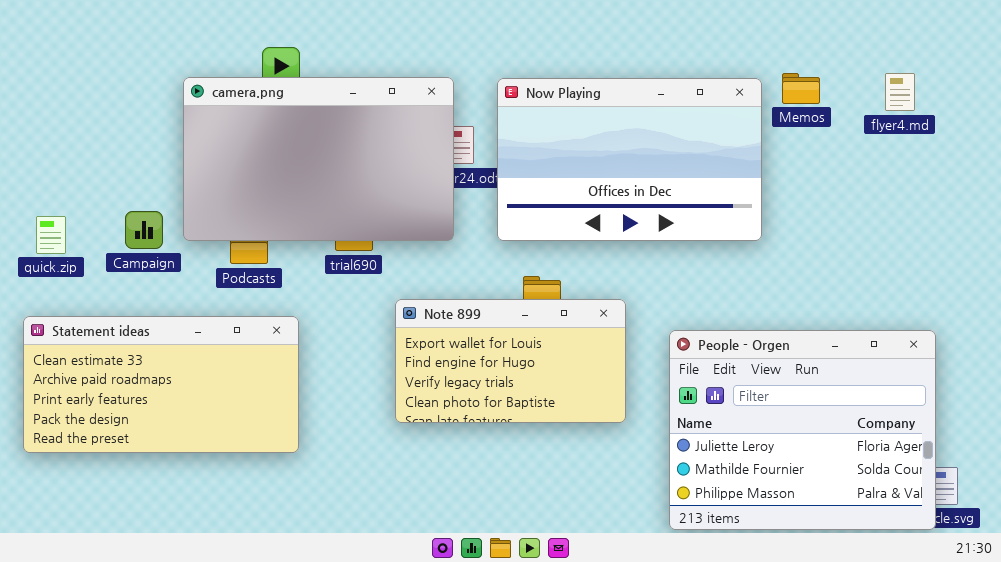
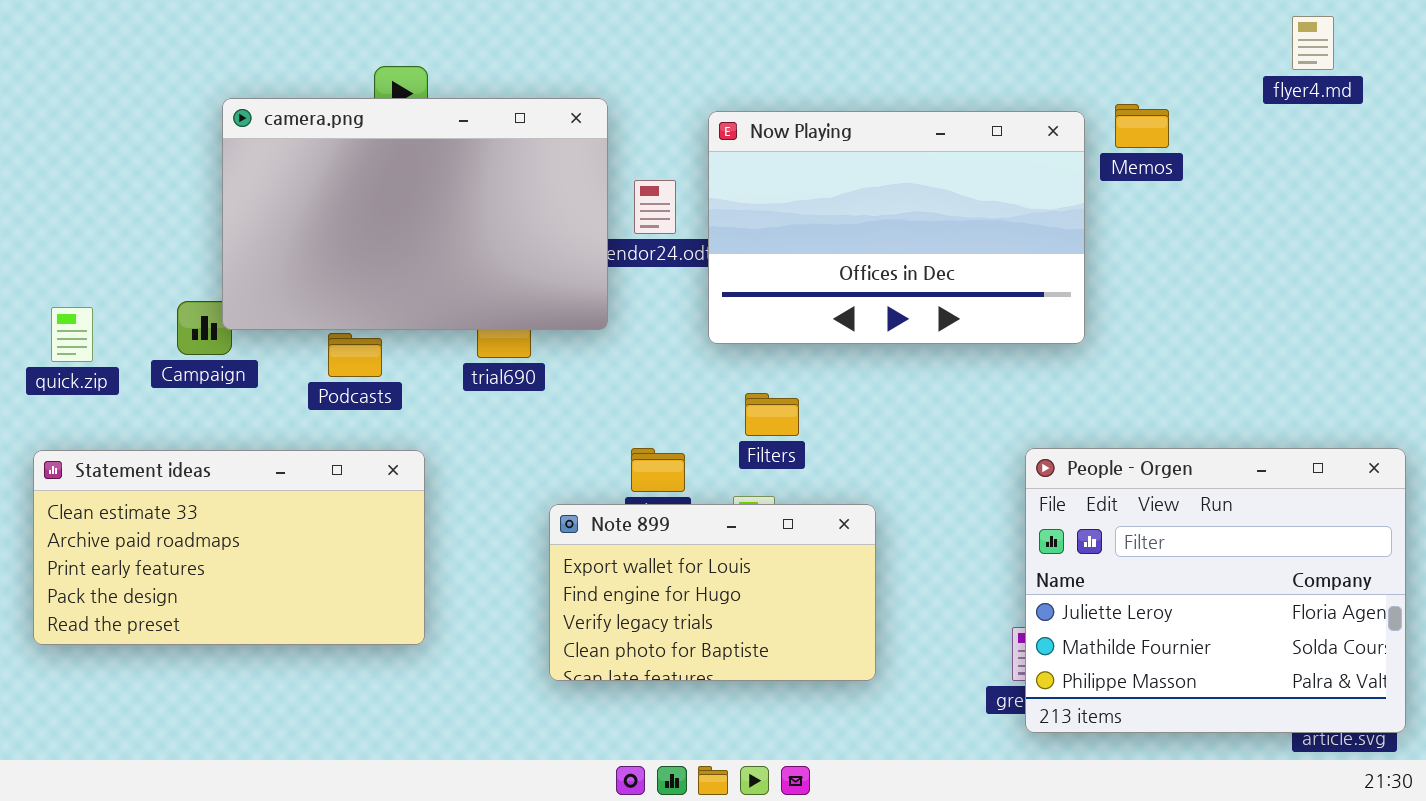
flyer4.md: [885,73,915,111] -> [1292,16,1334,70], moved
camera.png: [183,77,454,241] -> [222,98,608,330], moved
Note 899: [395,299,626,423] -> [549,504,876,681], moved
People - Orgen: [669,330,936,530] -> [1025,448,1406,733], moved

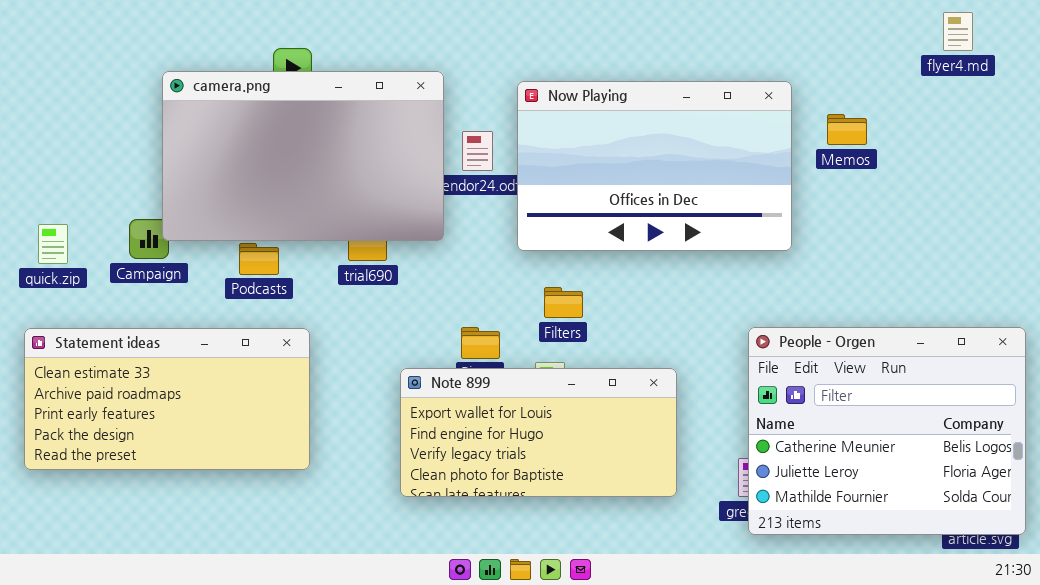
Memos: [1115,104,1169,148] -> [827,114,867,145], moved
People - Orgen: [1025,448,1406,733] -> [748,327,1026,535], scrolled up 1 row
Note 899: [549,504,876,681] -> [400,368,677,497], resized

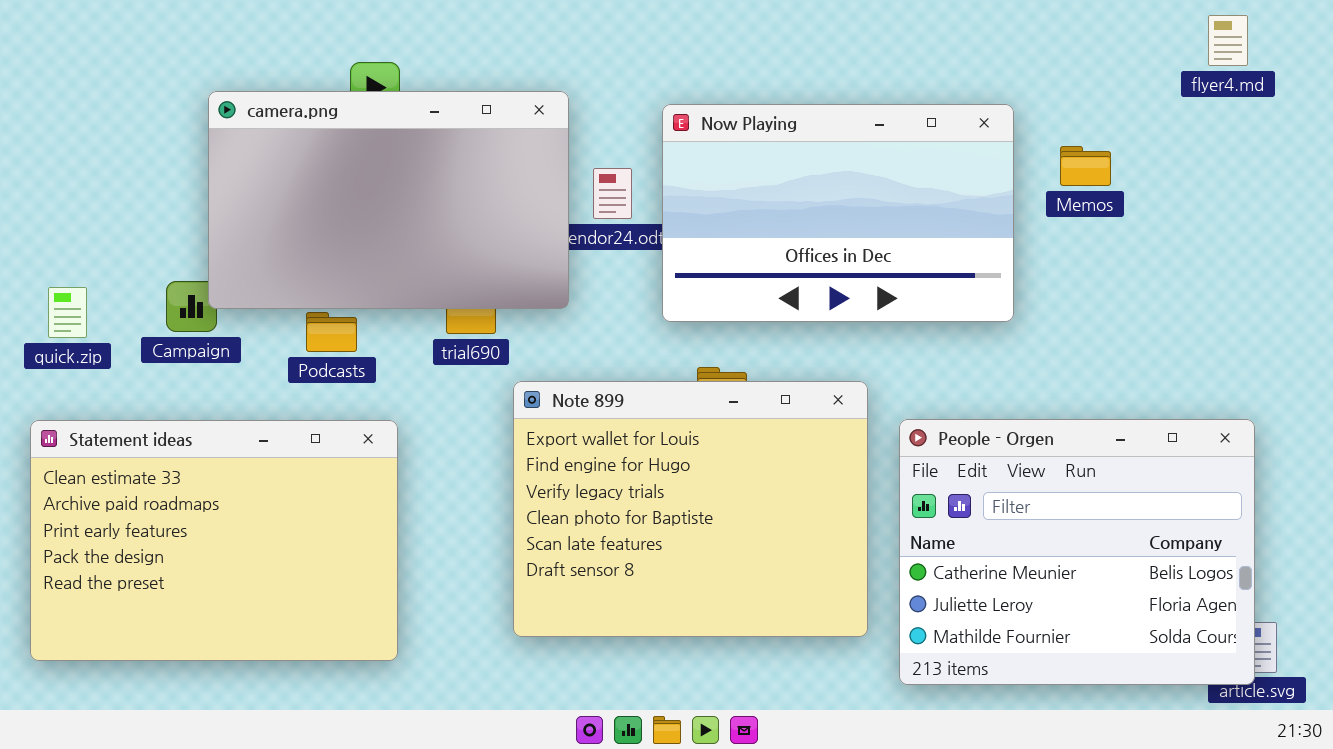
People - Orgen: [748,327,1026,535] -> [899,419,1255,685], moved
Statement ideas: [24,328,310,470] -> [30,420,398,661], resized
Note 899: [400,368,677,497] -> [513,381,868,637], resized

